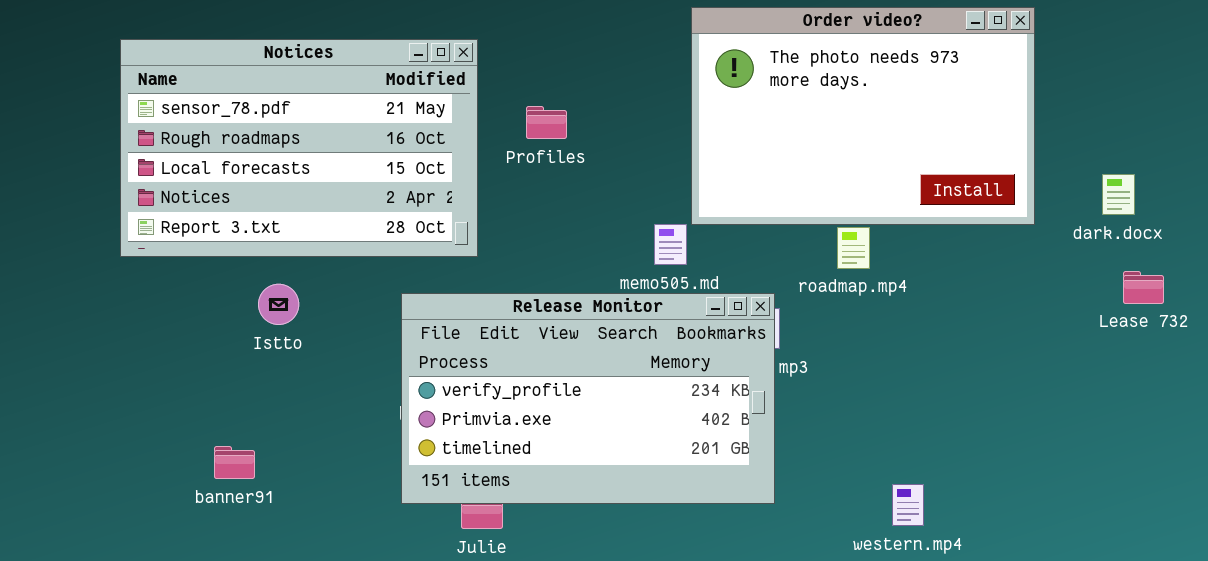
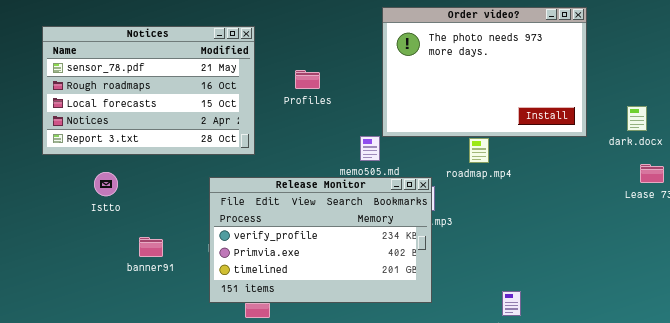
Profiles: [526,106,567,139] -> [295,70,320,89], moved
Istto: [258,284,299,325] -> [94,172,118,196], moved
banner91: [214,446,255,479] -> [139,237,163,257], moved

